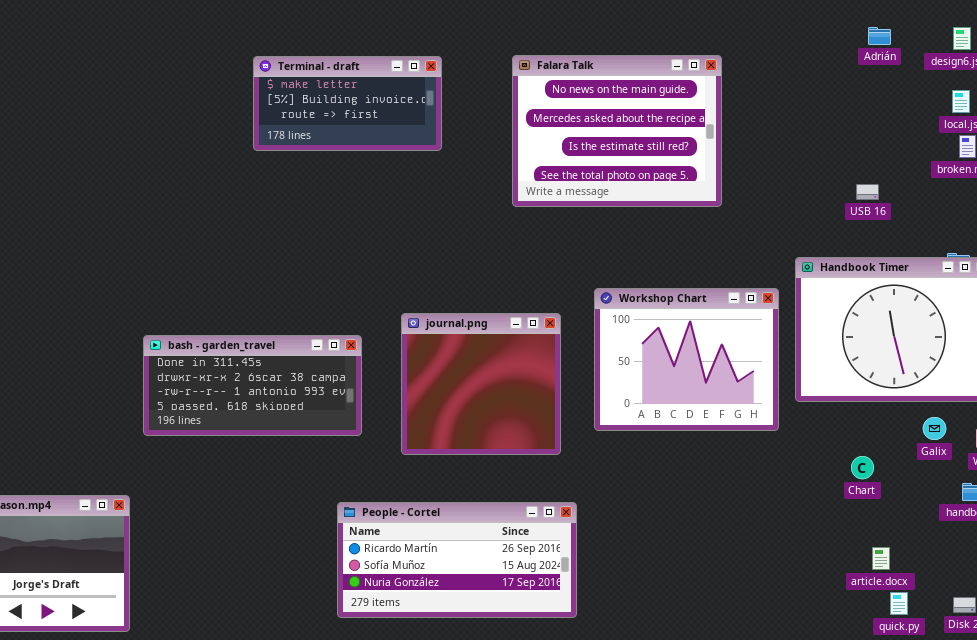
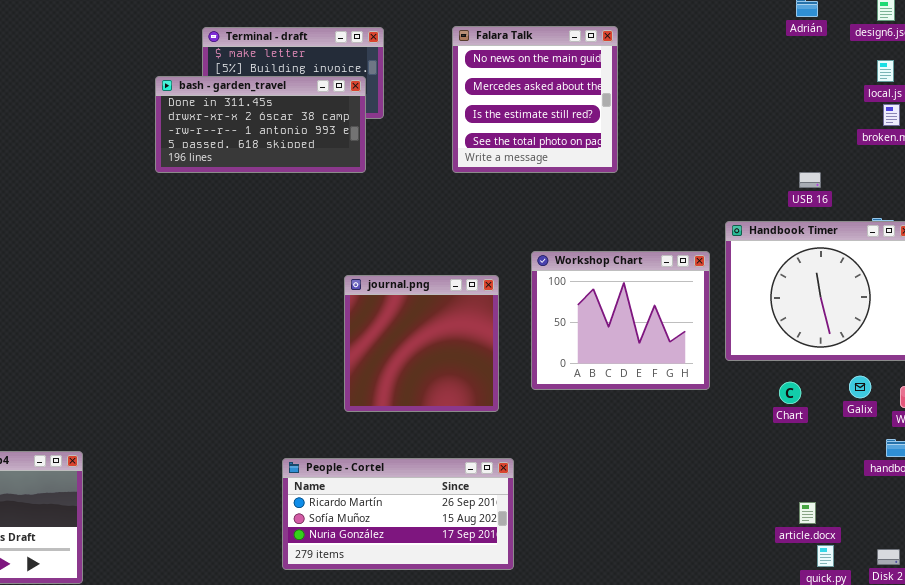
Falara Talk: [512,55,722,207] -> [452,26,618,173], resized
USB 16: [856,184,879,200] -> [799,172,821,188], moved
bash - garden_travel: [143,335,362,436] -> [155,76,366,173], moved
Chart: [851,456,874,479] -> [779,382,801,404], moved

